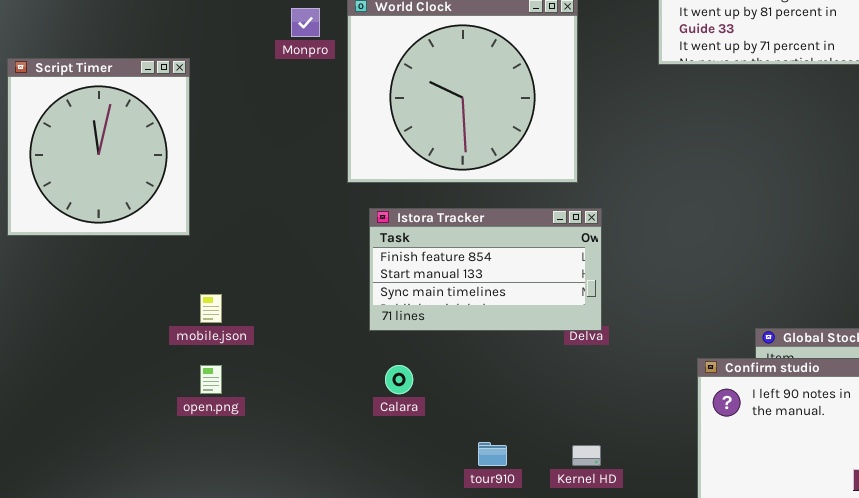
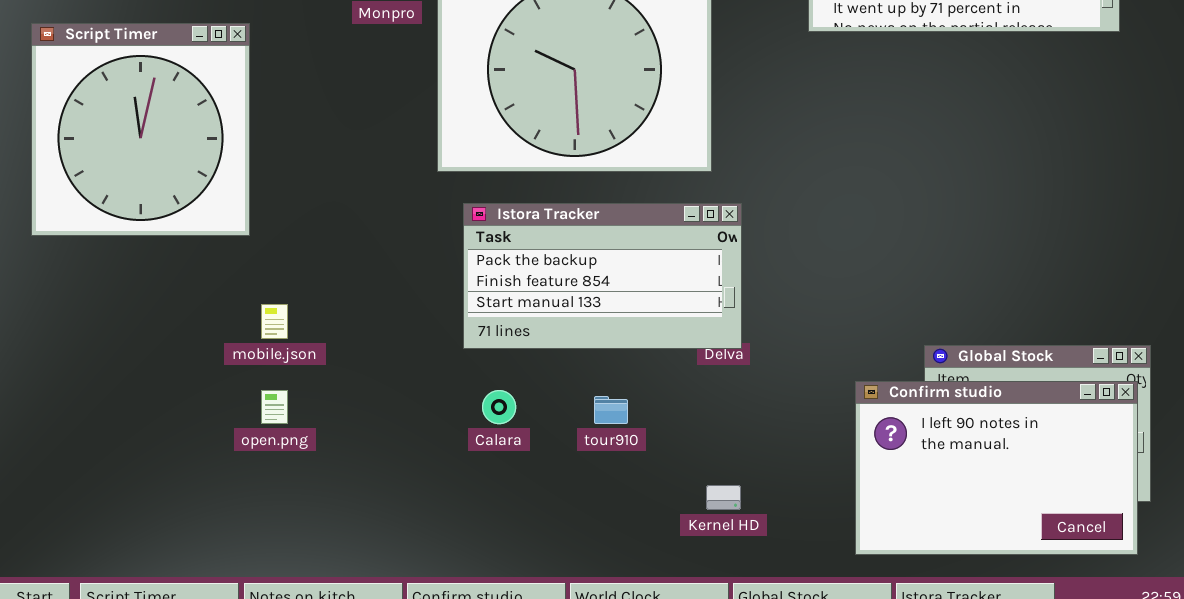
Istora Tracker: [369,208,602,331] -> [463,203,742,349], scrolled up 1 row
tour910: [478,442,507,466] -> [594,396,628,424], moved

